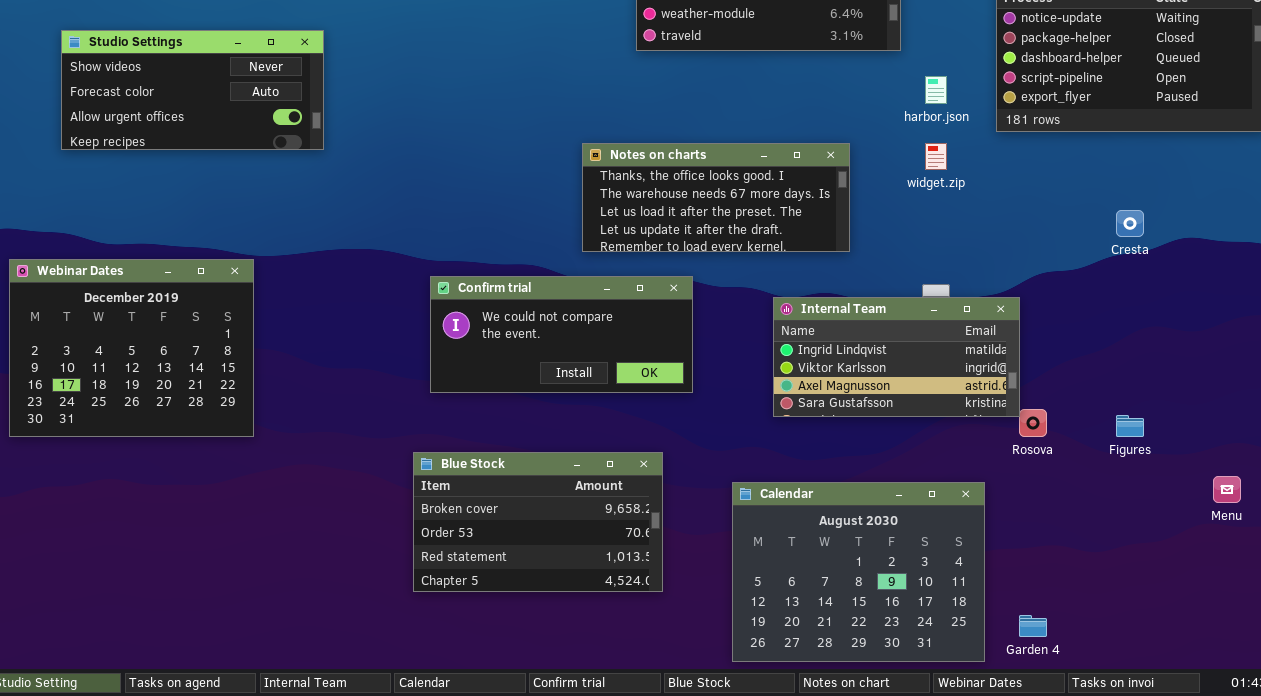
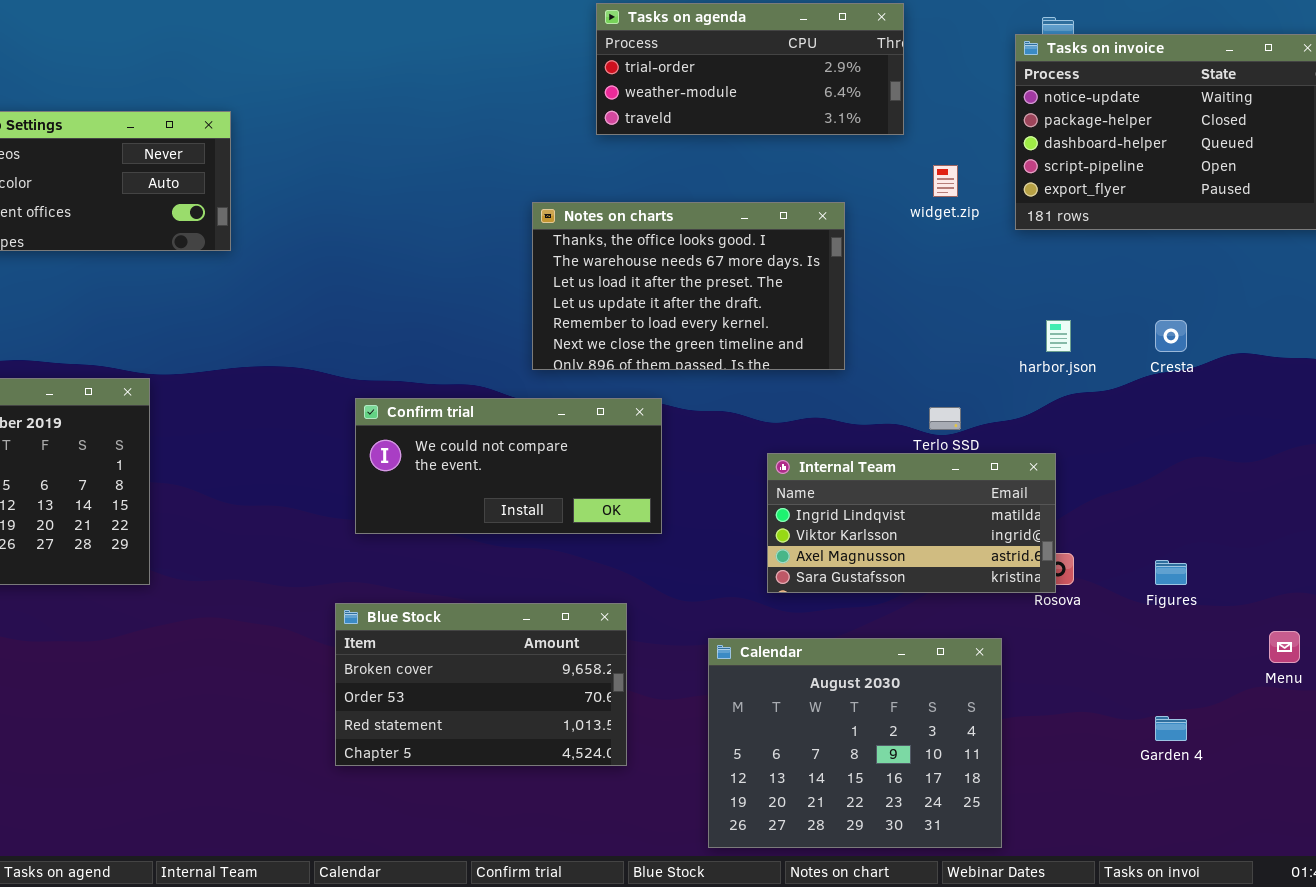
harbor.json: [925,76,947,104] -> [1046,320,1071,352], moved
Notes on charts: [582,143,850,252] -> [532,202,845,370], resized
widget.zip: [925,143,947,170] -> [933,165,958,197], moved
Internal Team: [773,297,1020,417] -> [767,453,1056,593], moved
Garden 4: [1019,615,1047,637] -> [1155,716,1187,741], moved

